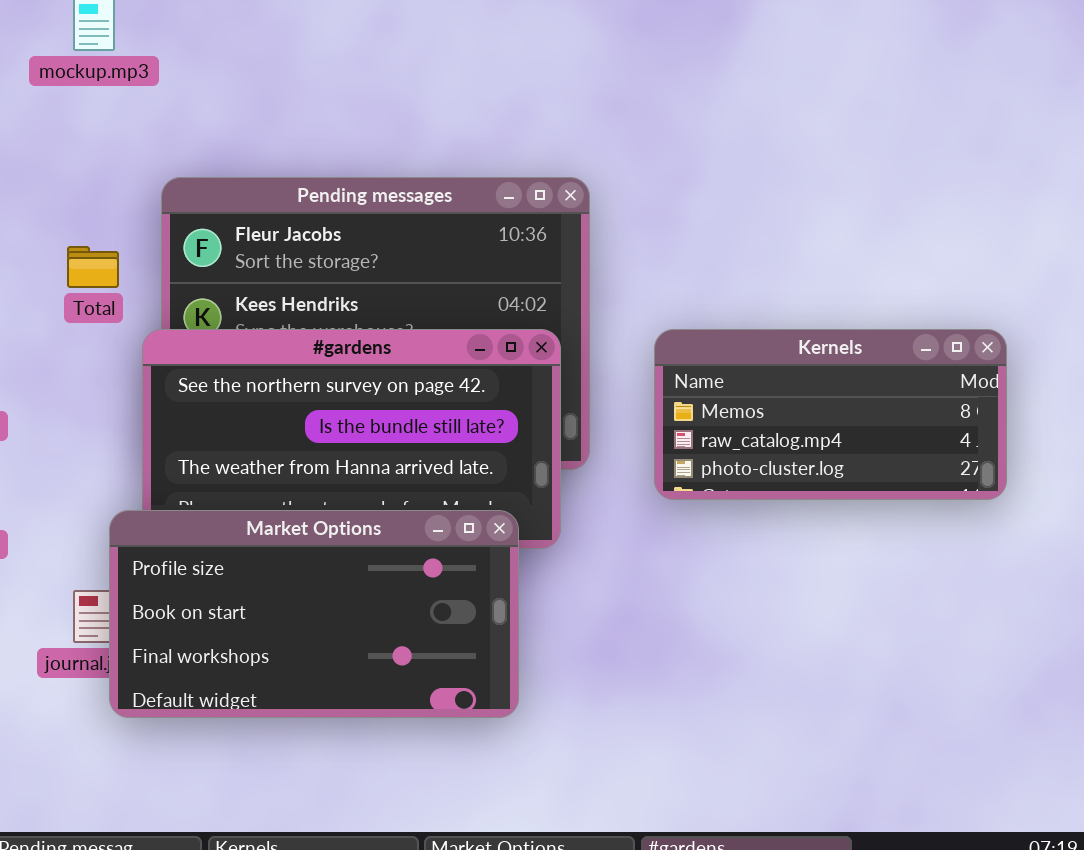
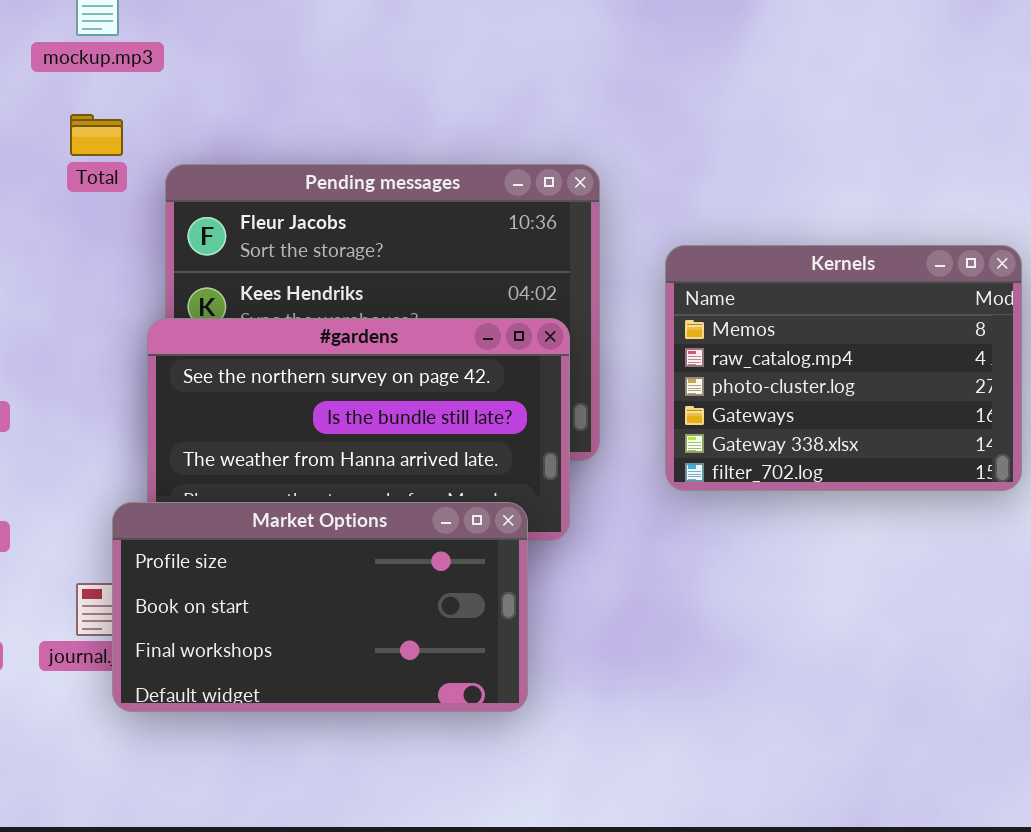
Total: [67,246,119,288] -> [70,114,123,156], moved
Kernels: [654,329,1007,500] -> [665,245,1022,491], resized

